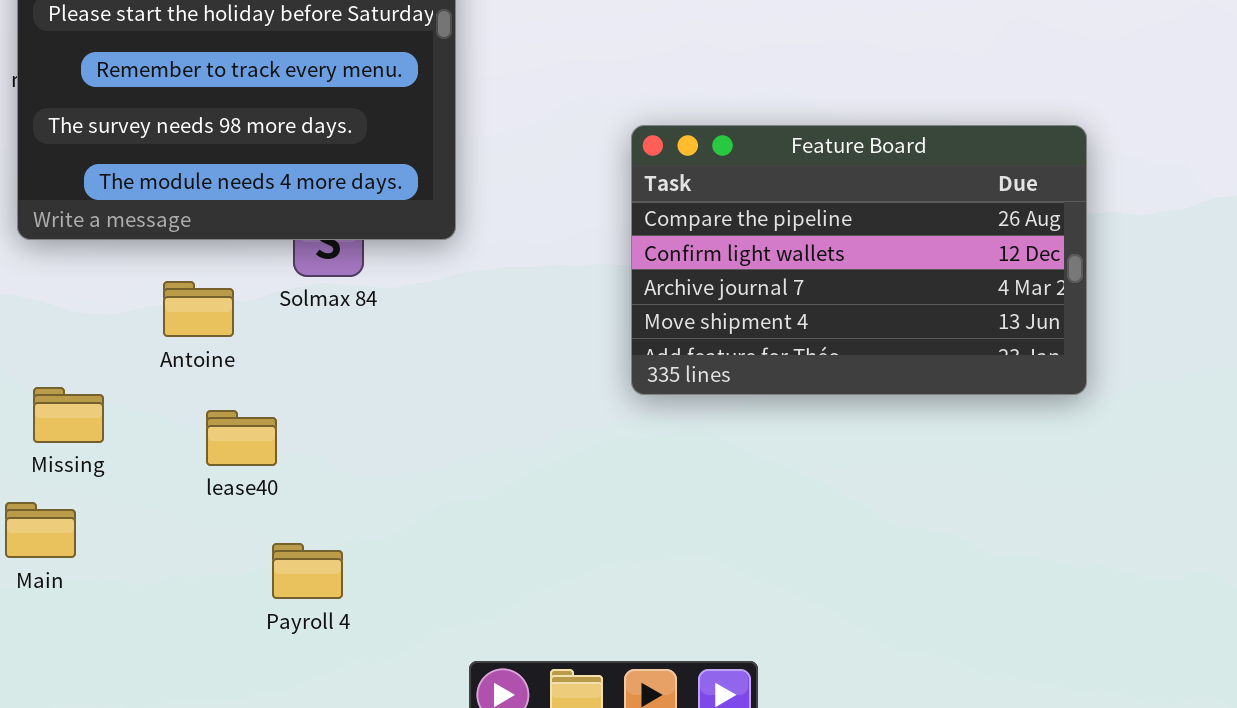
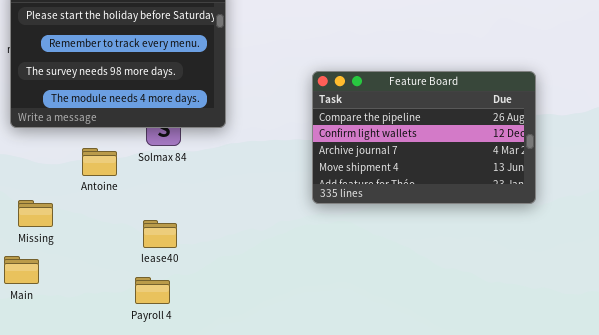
lease40: [206,410,277,466] -> [143,220,177,248], moved

